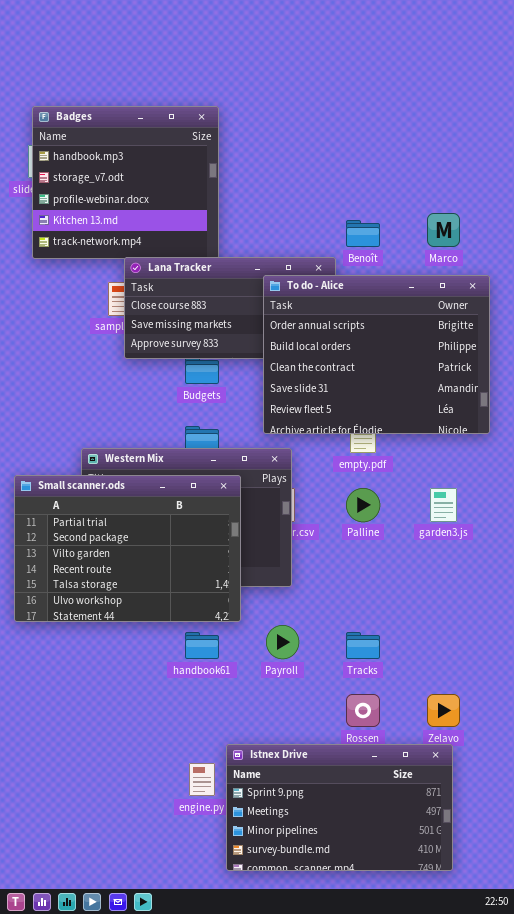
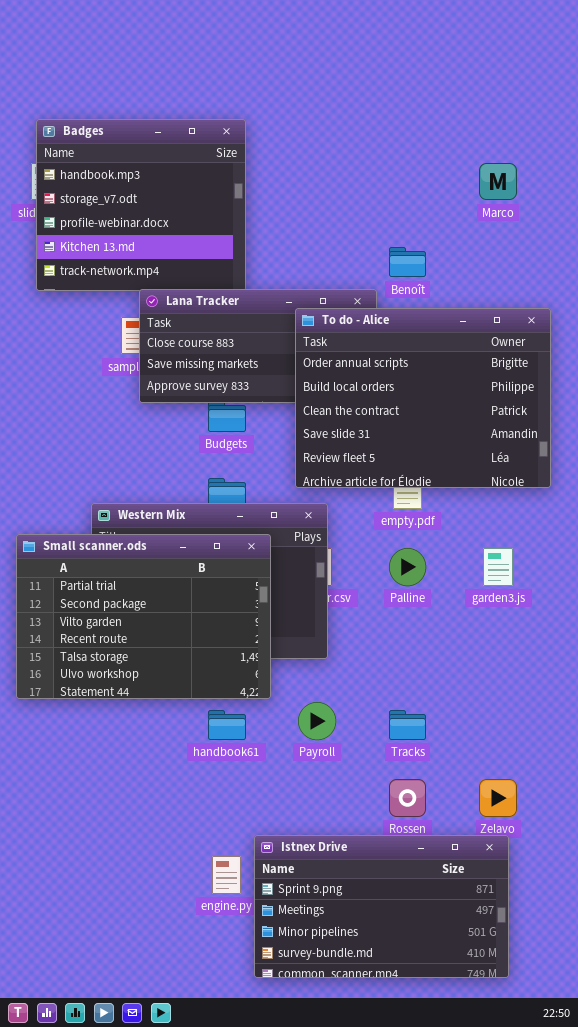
Marco: [427,213,460,247] -> [479,163,517,200], moved

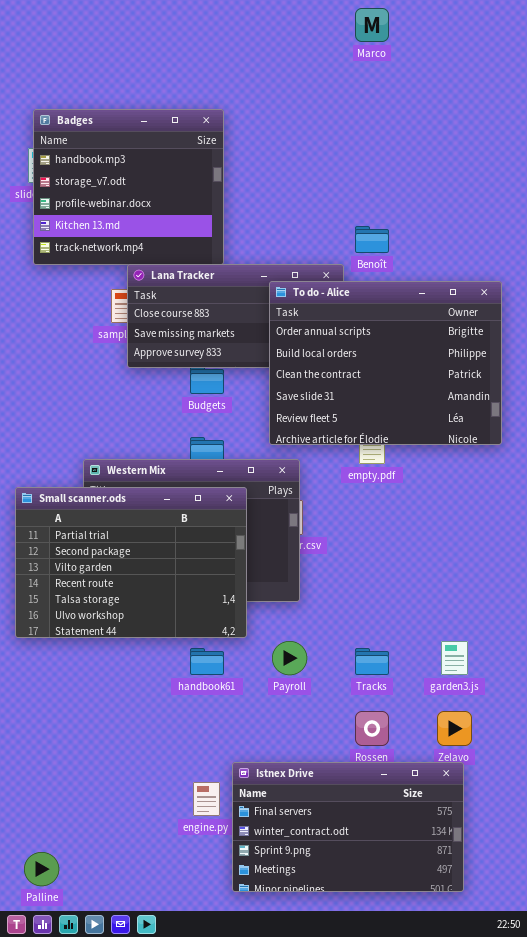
Marco: [479,163,517,200] -> [355,8,389,42], moved
Palline: [389,548,426,586] -> [24,852,59,886], moved
garden3.js: [483,548,513,586] -> [441,641,468,675], moved
Istnex Drive: [254,835,509,978] -> [232,762,464,892], scrolled up 2 rows

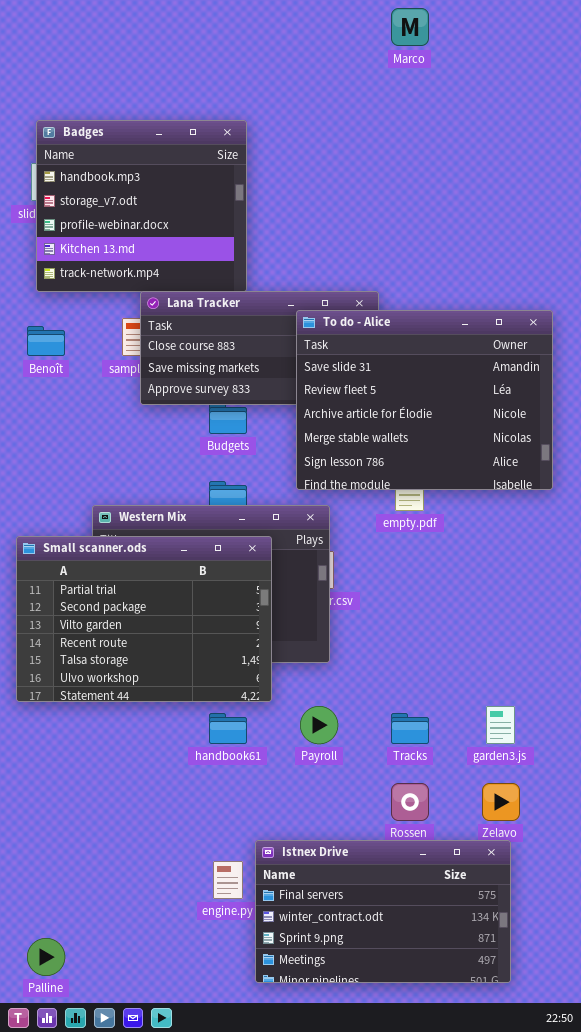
Benoît: [355,226,389,253] -> [27,326,65,356], moved
To do - Alice: [269,281,502,445] -> [296,310,553,490], scrolled down 3 rows

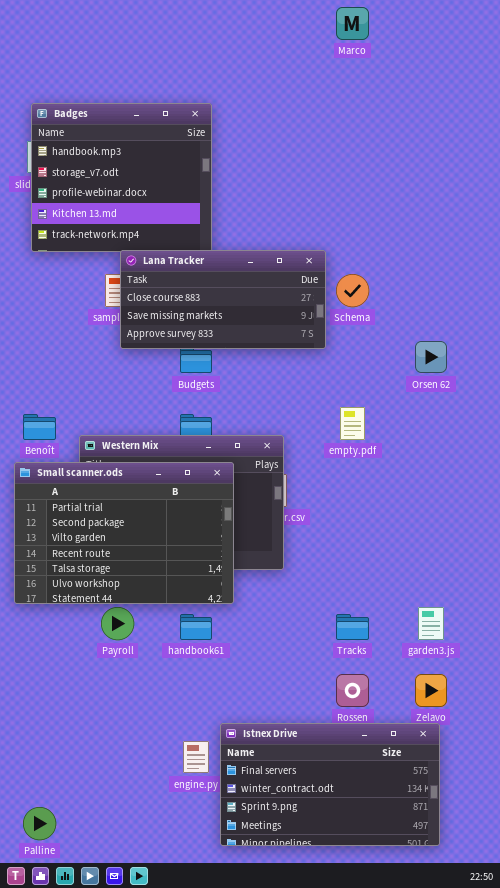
To do - Alice: [296,310,553,490] -> none, closed
Benoît: [27,326,65,356] -> [23,414,56,440], moved
Payroll: [300,706,338,744] -> [101,607,134,640], moved

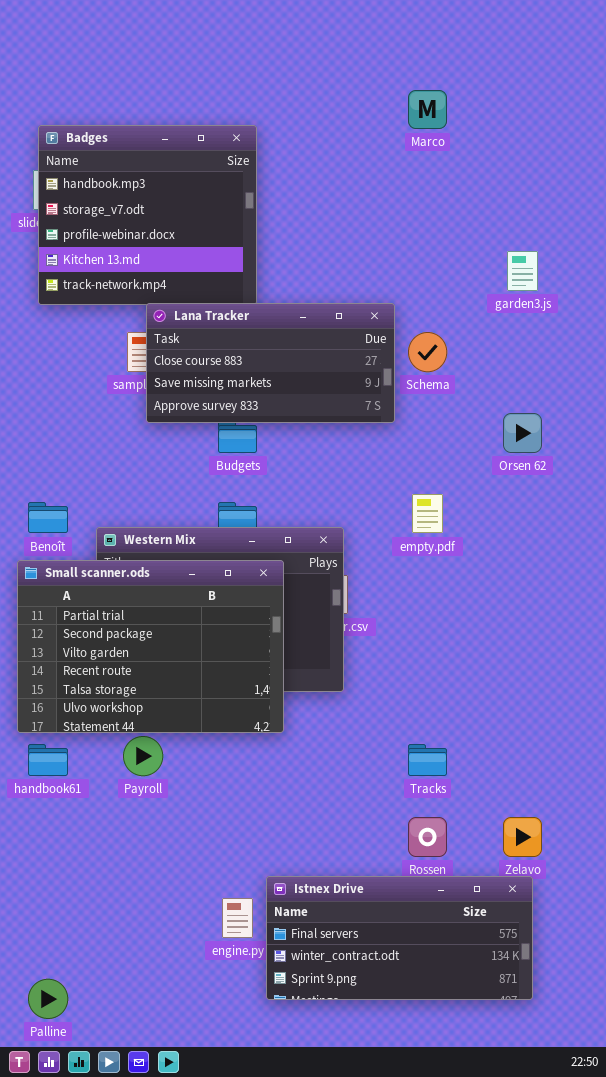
Marco: [336,7,369,40] -> [408,90,447,129], moved
garden3.js: [418,607,444,640] -> [507,251,538,291], moved
handbook61: [180,614,212,640] -> [28,744,68,776], moved
Istnex Drive: [220,723,440,846] -> [266,876,533,1000], resized

